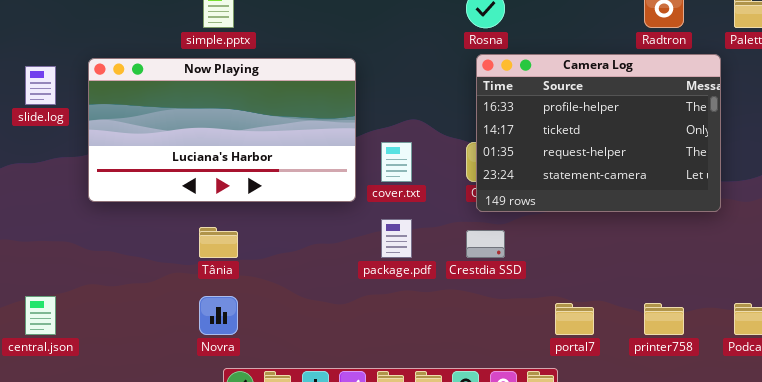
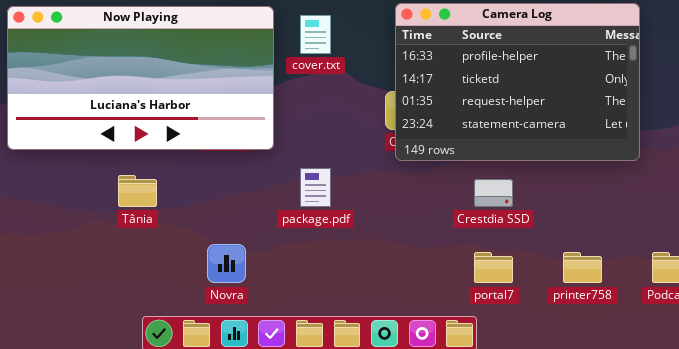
cover.txt: [381,142,412,182] -> [300,15,331,54], moved
Crestdia SSD: [466,230,505,258] -> [474,179,513,207], moved
Novra: [199,296,238,335] -> [207,244,246,283], moved

